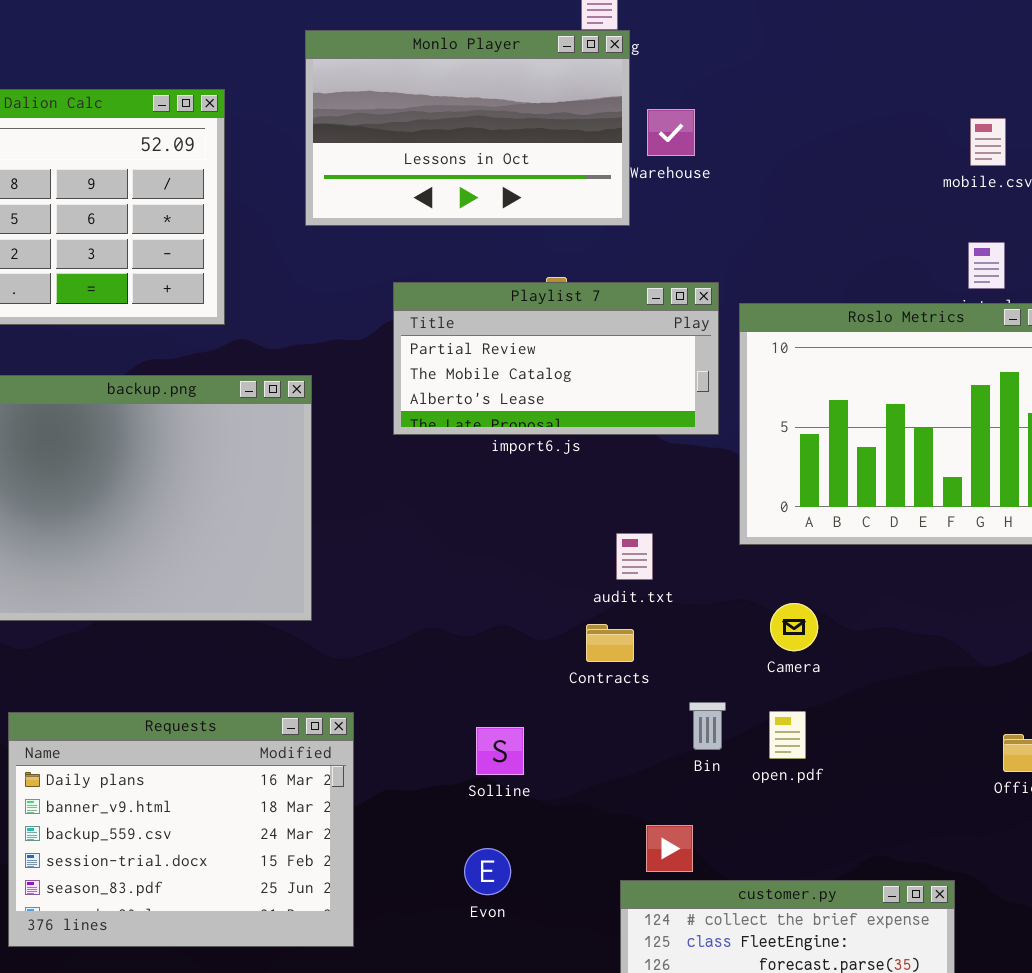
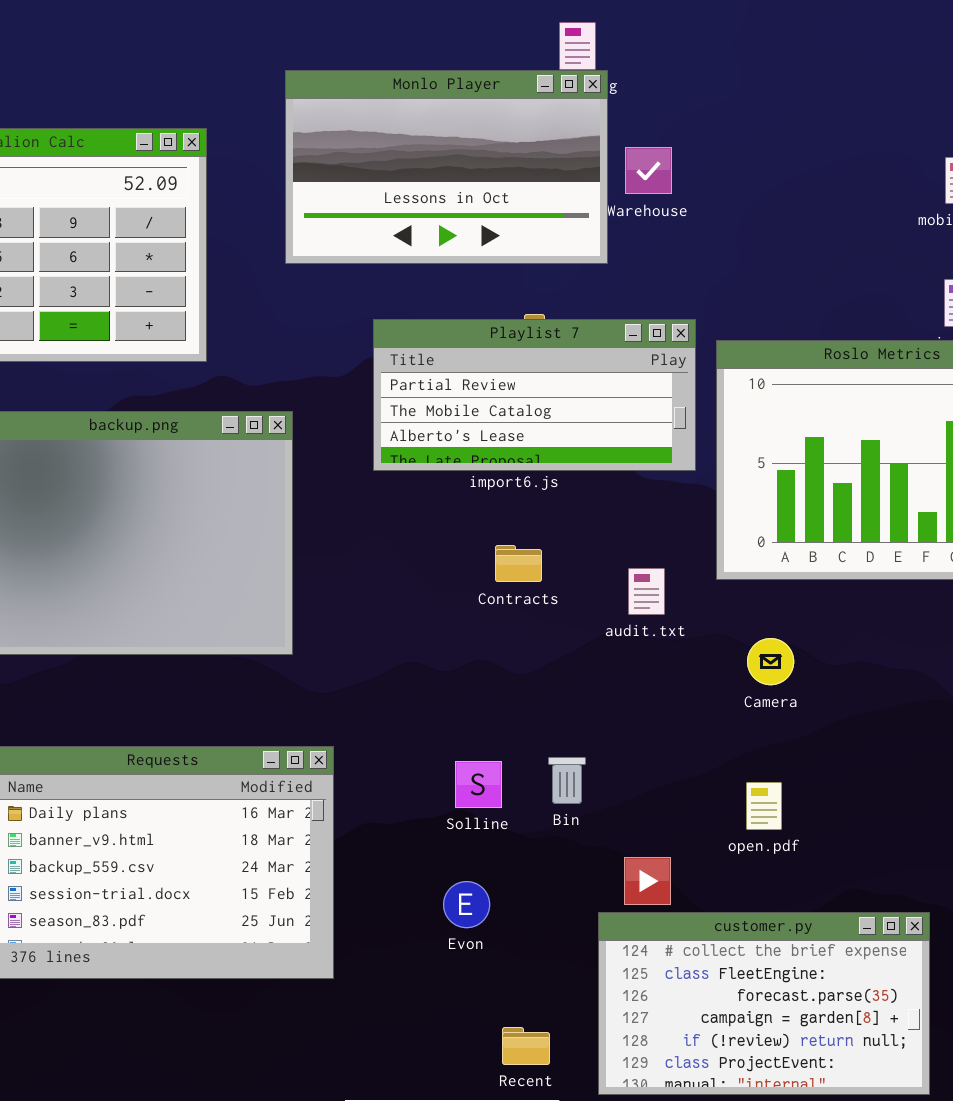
audit.txt: [616,533,653,580] -> [628,568,665,615], moved
Contracts: [586,624,634,662] -> [495,545,542,582], moved
Bin: [689,702,726,750] -> [548,757,586,804], moved
open.pdf: [769,711,806,759] -> [746,782,782,830], moved

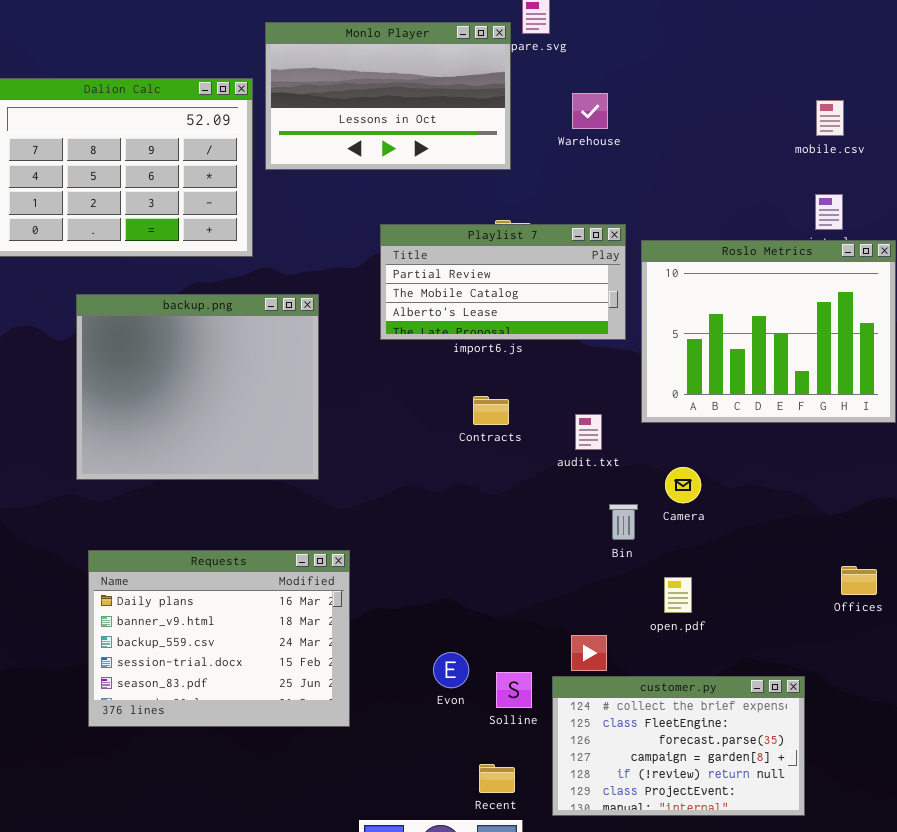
Monlo Player: [285,70,608,264] -> [265,22,511,170], moved
Bin: [548,757,586,804] -> [609,504,638,540], moved
Solline: [455,761,502,808] -> [496,672,532,708], moved

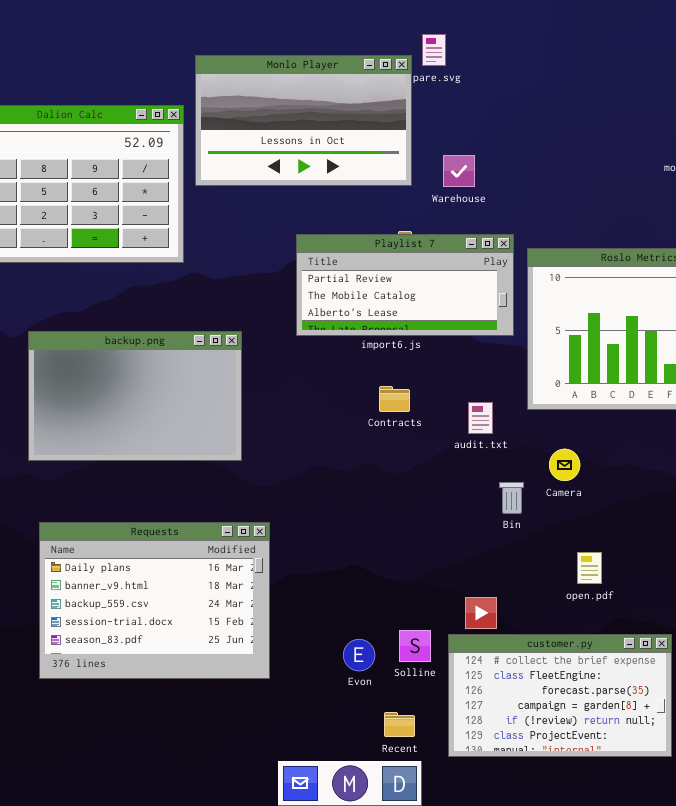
Warehouse: [572,93,608,129] -> [443,155,475,187], moved
backup.png: [76,294,319,480] -> [28,331,242,461], resized
open.pdf: [664,577,692,613] -> [577,552,602,584], moved
Evon: [433,652,469,688] -> [343,639,375,671], moved

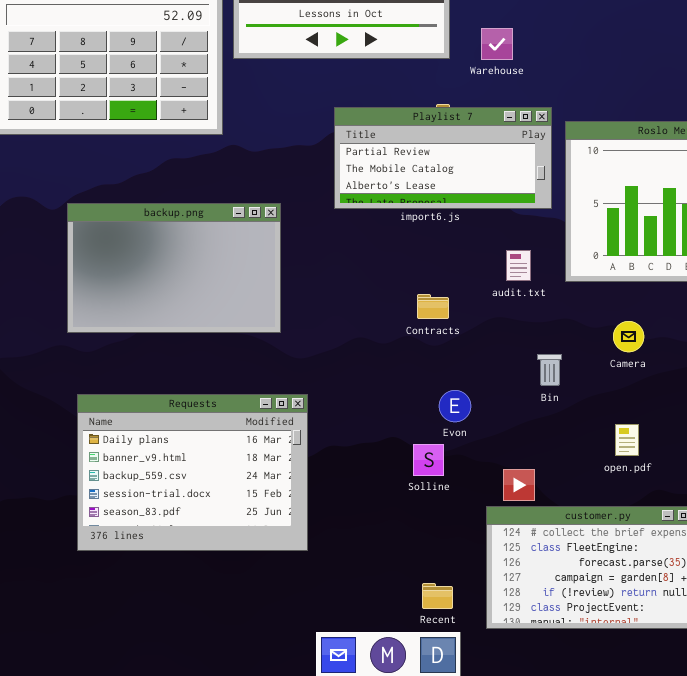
Contracts: [379,386,410,412] -> [417,294,449,319], moved
audit.txt: [468,402,493,434] -> [506,250,531,281], moved
Camera: [549,449,580,481] -> [613,321,644,352], moved
Solline: [399,630,431,662] -> [413,444,444,476], moved
Evon: [343,639,375,671] -> [439,390,471,422], moved

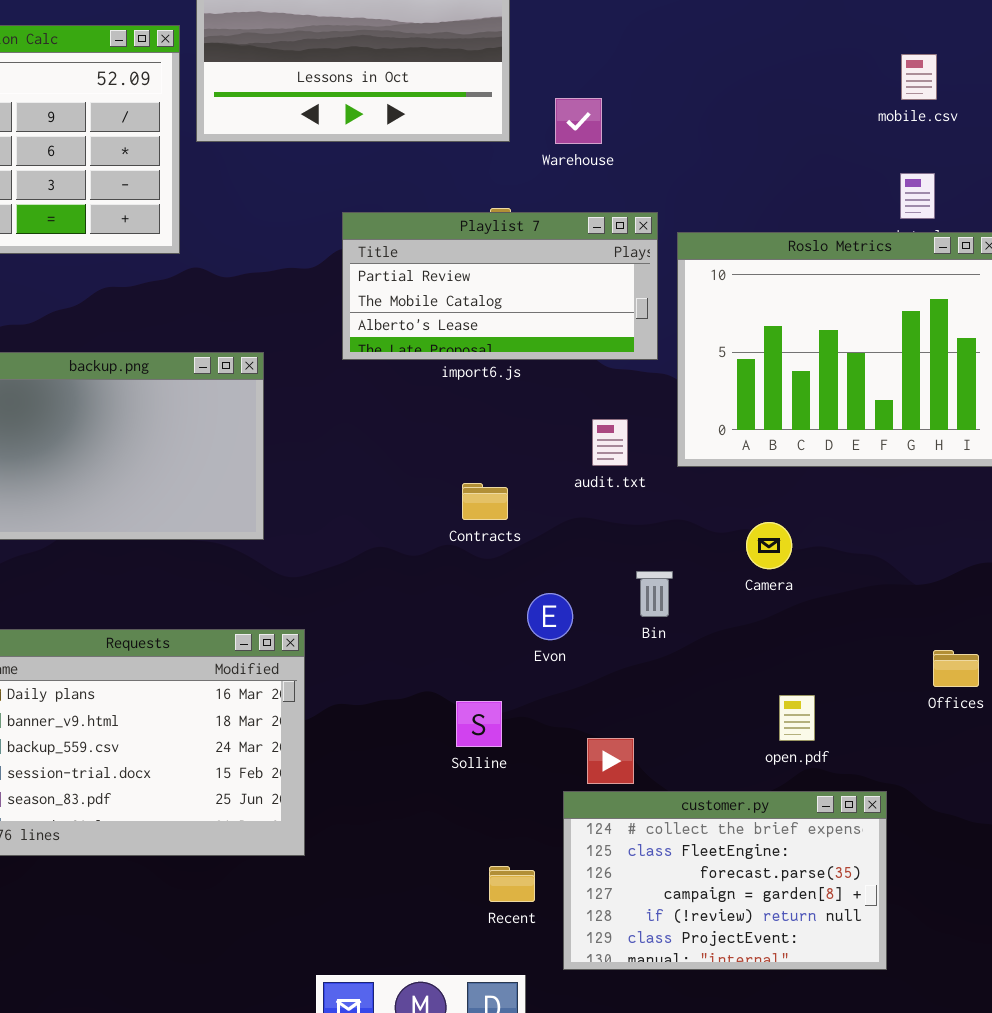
Evon: [439,390,471,422] -> [527,593,573,640], moved
open.pdf: [615,424,639,456] -> [779,695,815,741], moved
Recent: [422,583,453,609] -> [489,866,535,902], moved

